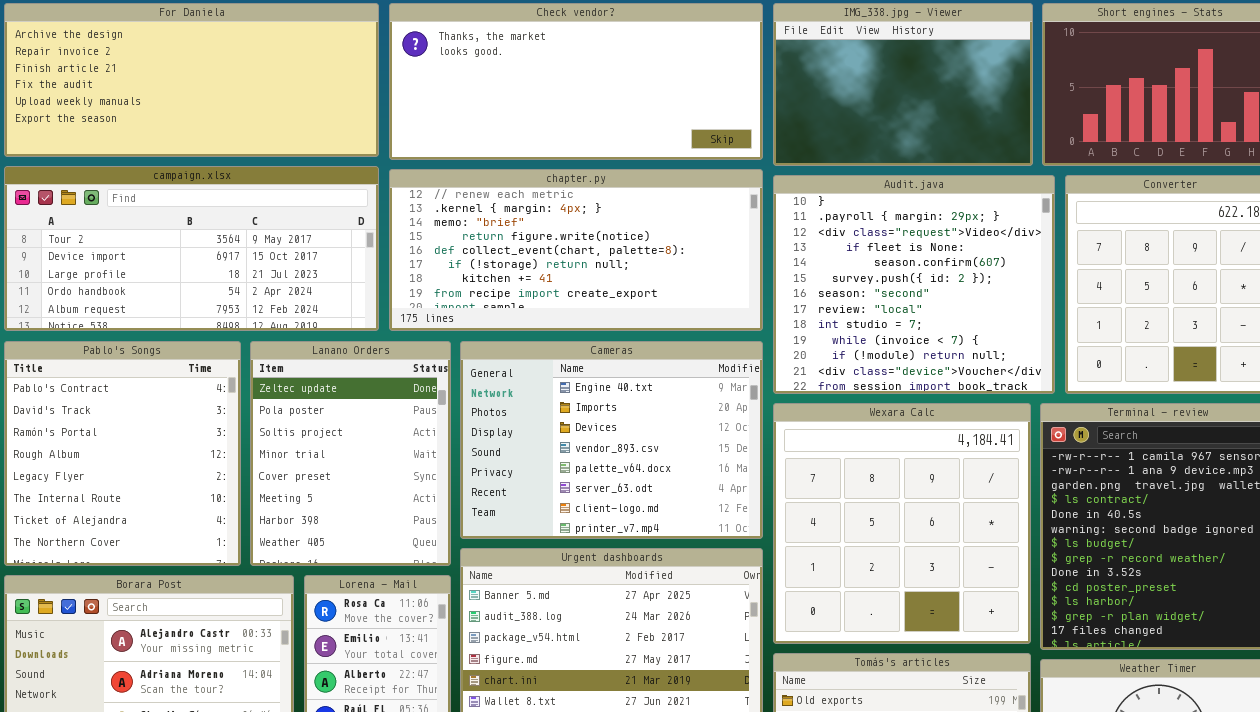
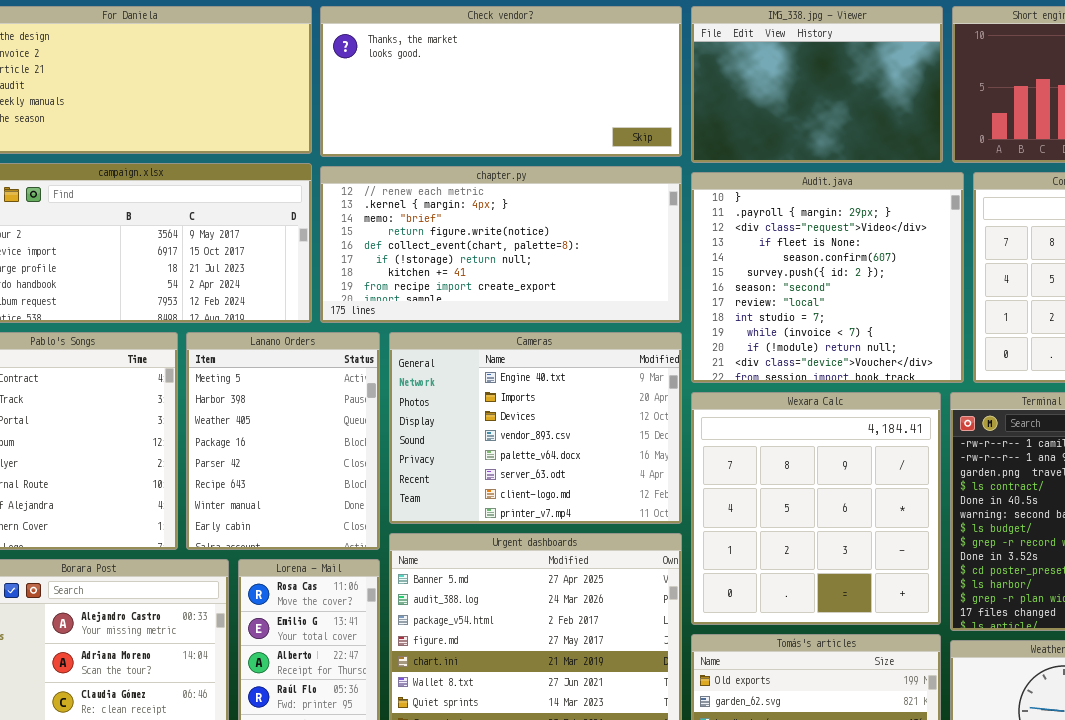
Lanano Orders: [250,341,451,566] -> [186,332,380,550], scrolled down 5 rows

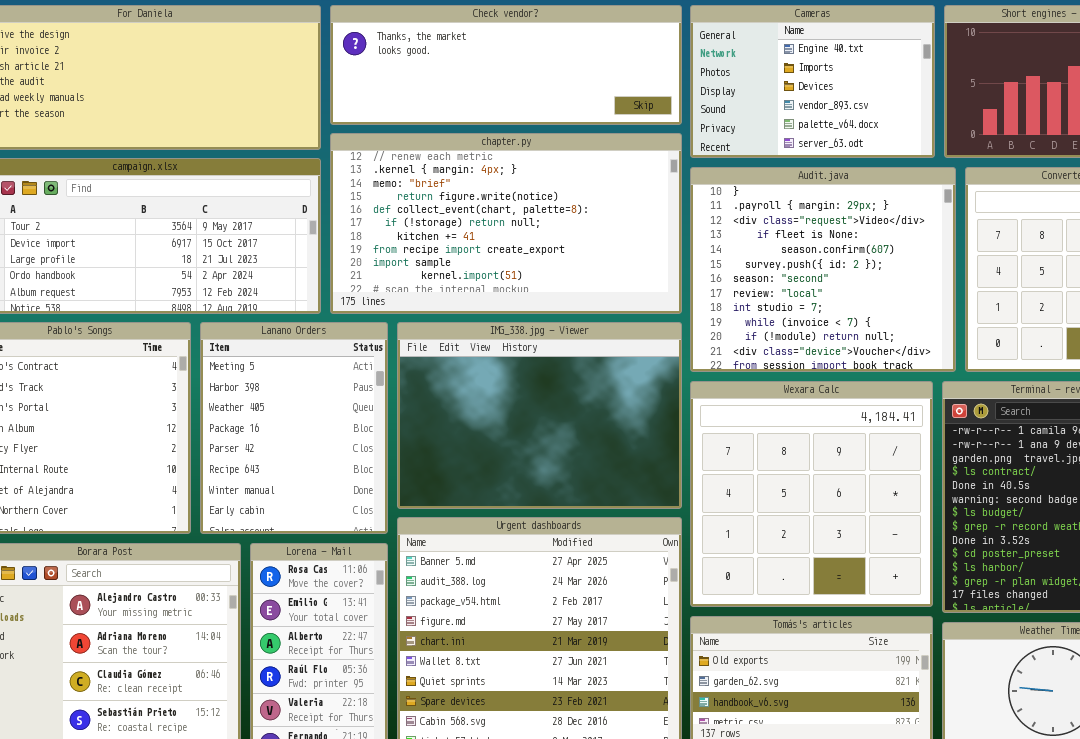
Check vendor?: [320,6,682,157] -> [330,5,682,125], resized
IMG_338.jpg - Viewer: [691,6,943,163] -> [397,322,682,509], moved, resized
chapter.py: [320,166,682,323] -> [330,133,682,314], resized
Cameras: [389,332,682,524] -> [690,5,935,158], moved, resized

